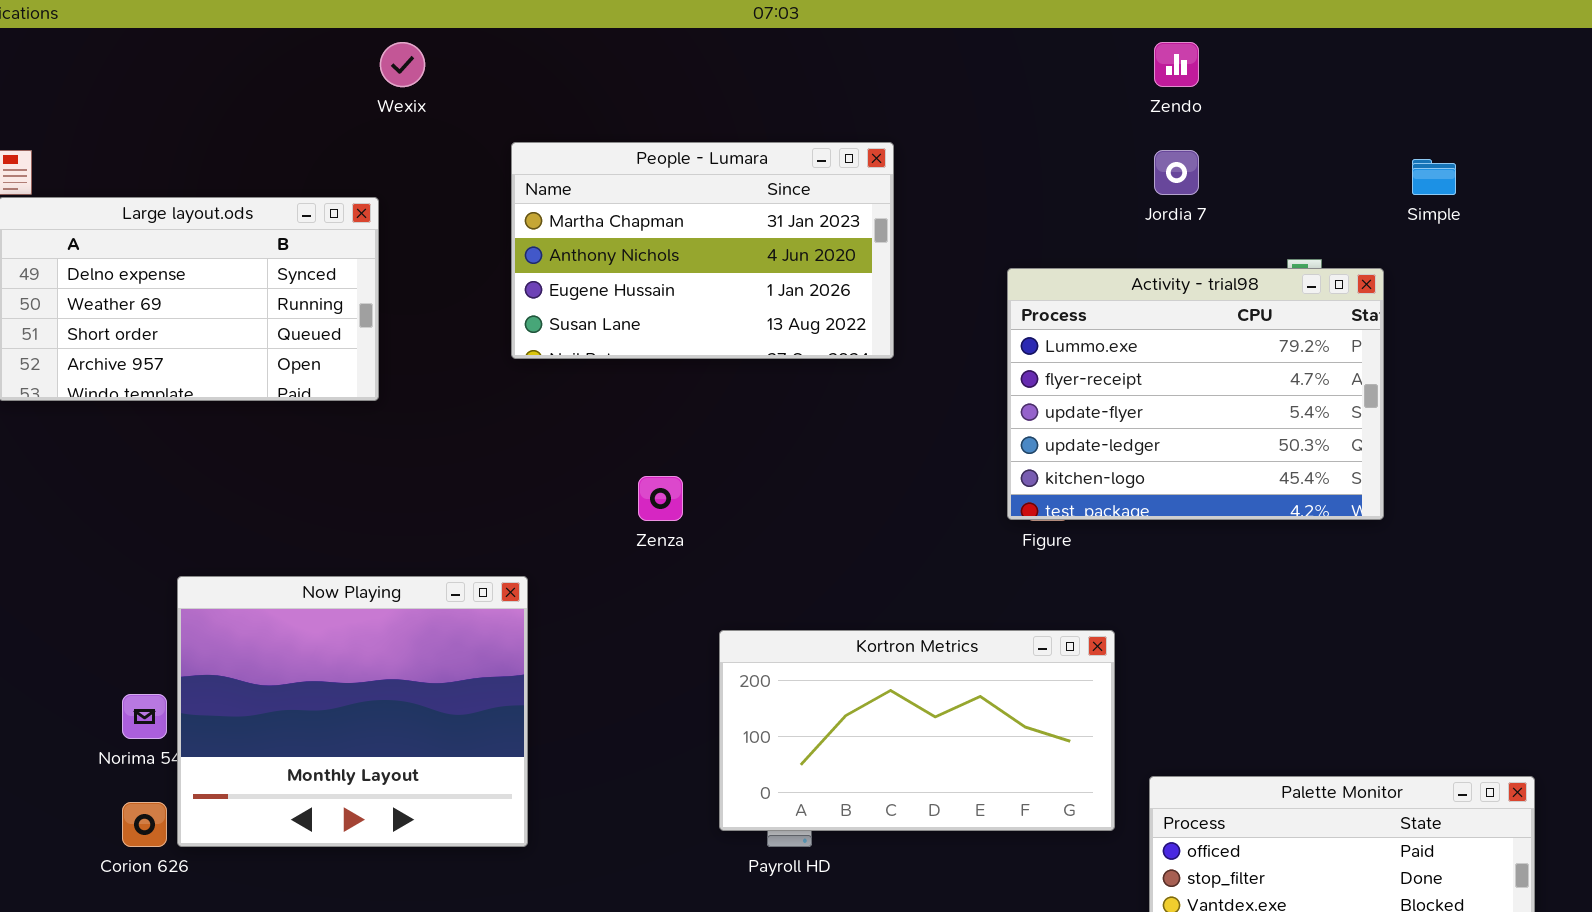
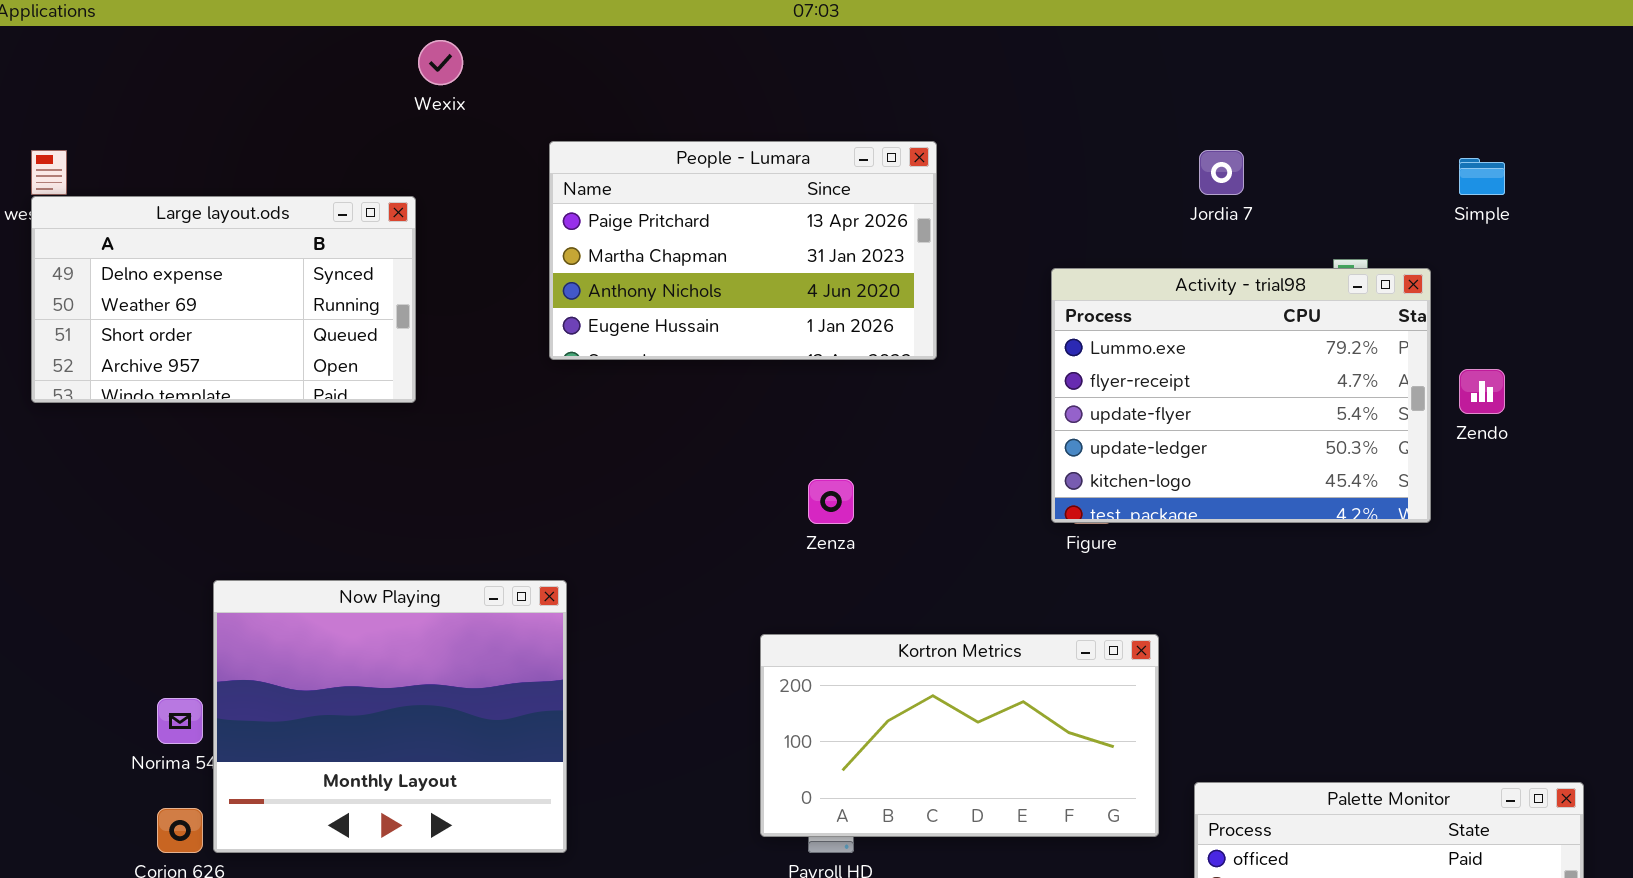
Zendo: [1154,42,1199,87] -> [1459,369,1505,414], moved
People - Lumara: [511,142,894,359] -> [549,141,937,360], scrolled up 1 row
Zenza: [638,476,683,521] -> [808,479,854,524], moved

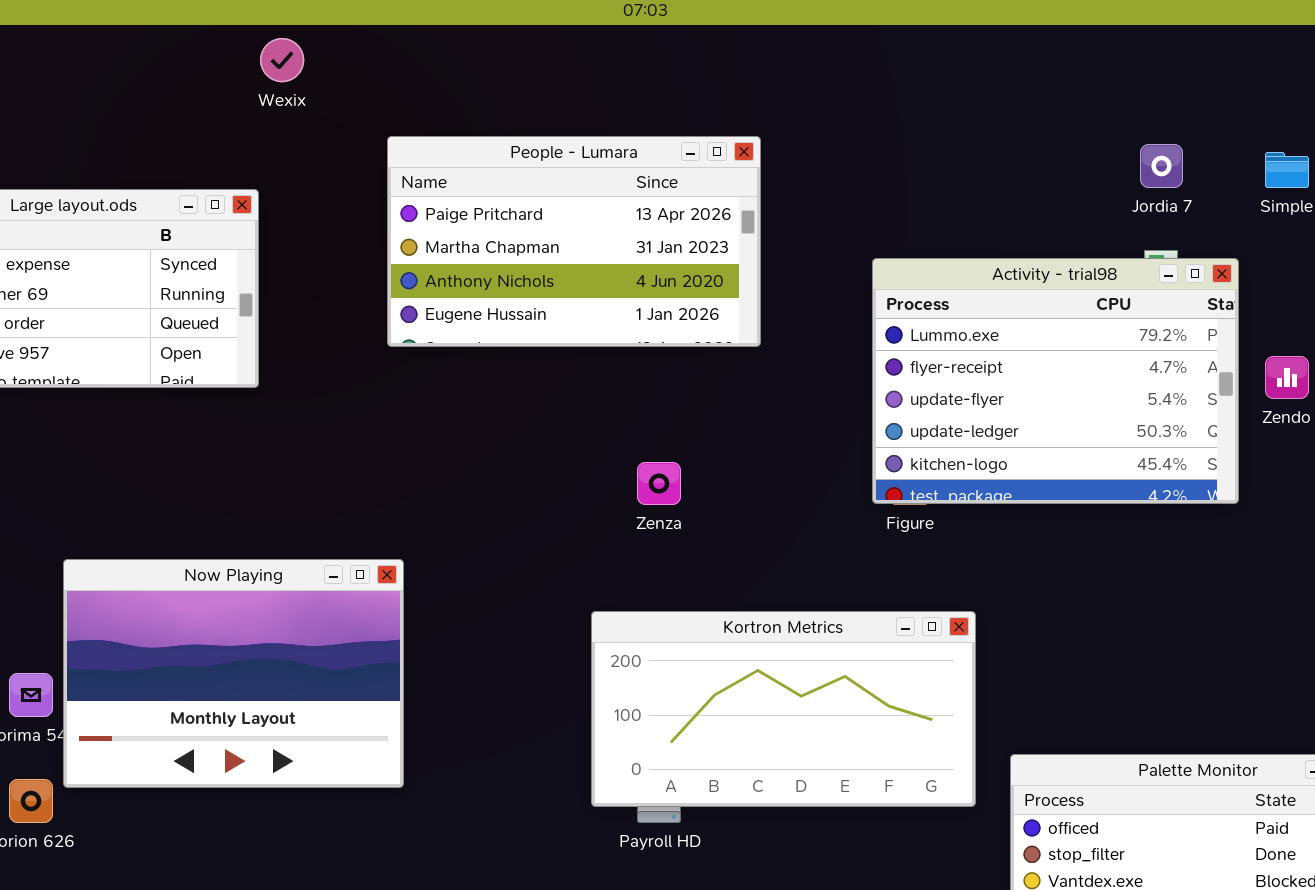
Jordia 7: [1199,150,1244,195] -> [1140,144,1183,188], moved
Now Playing: [213,580,567,853] -> [63,559,404,788], resized

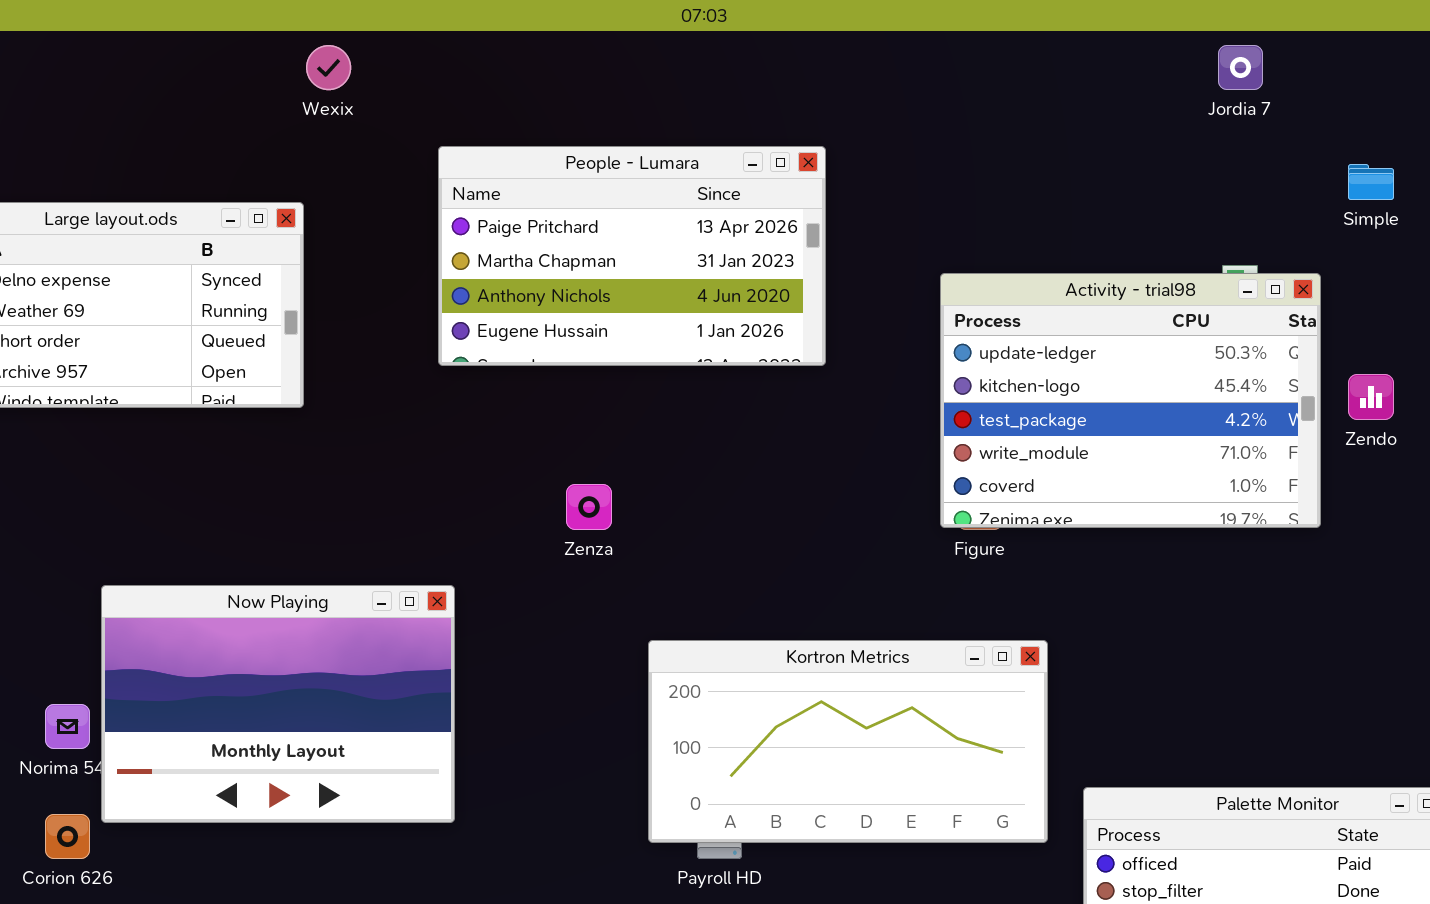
Jordia 7: [1140,144,1183,188] -> [1218,45,1263,90], moved
Activity - trial98: [872,258,1239,504] -> [940,273,1321,528], scrolled down 3 rows
Zenza: [637,462,681,505] -> [566,484,612,530], moved

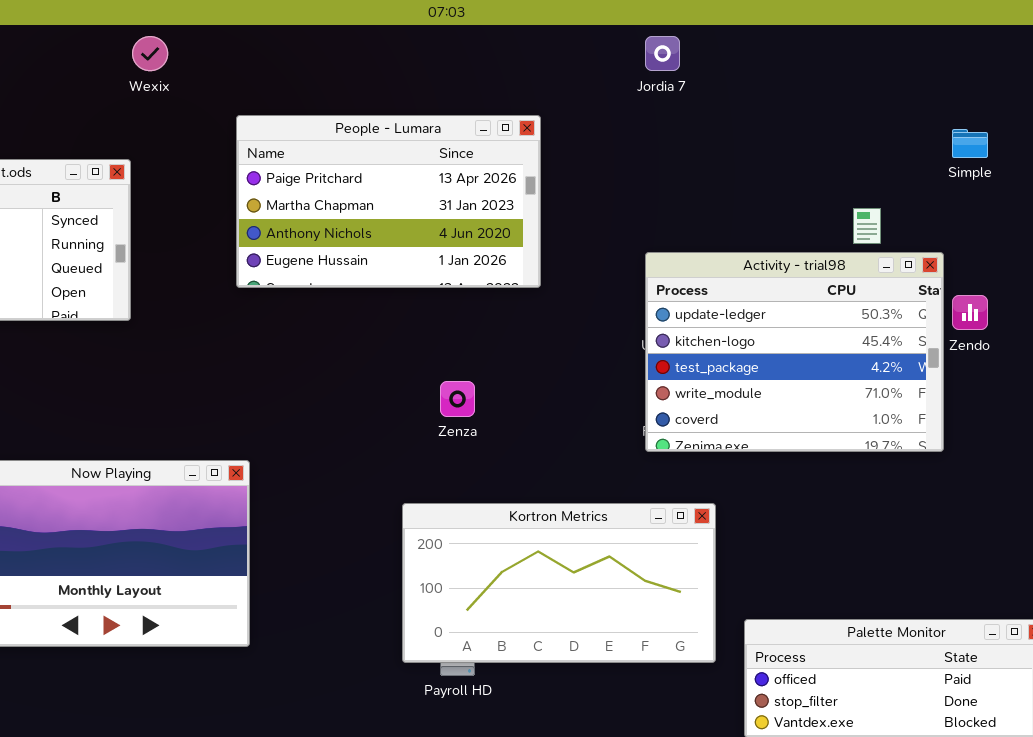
Jordia 7: [1218,45,1263,90] -> [645,36,680,71], moved
Activity - trial98: [940,273,1321,528] -> [645,252,944,452], moved
Zenza: [566,484,612,530] -> [440,381,475,417], moved

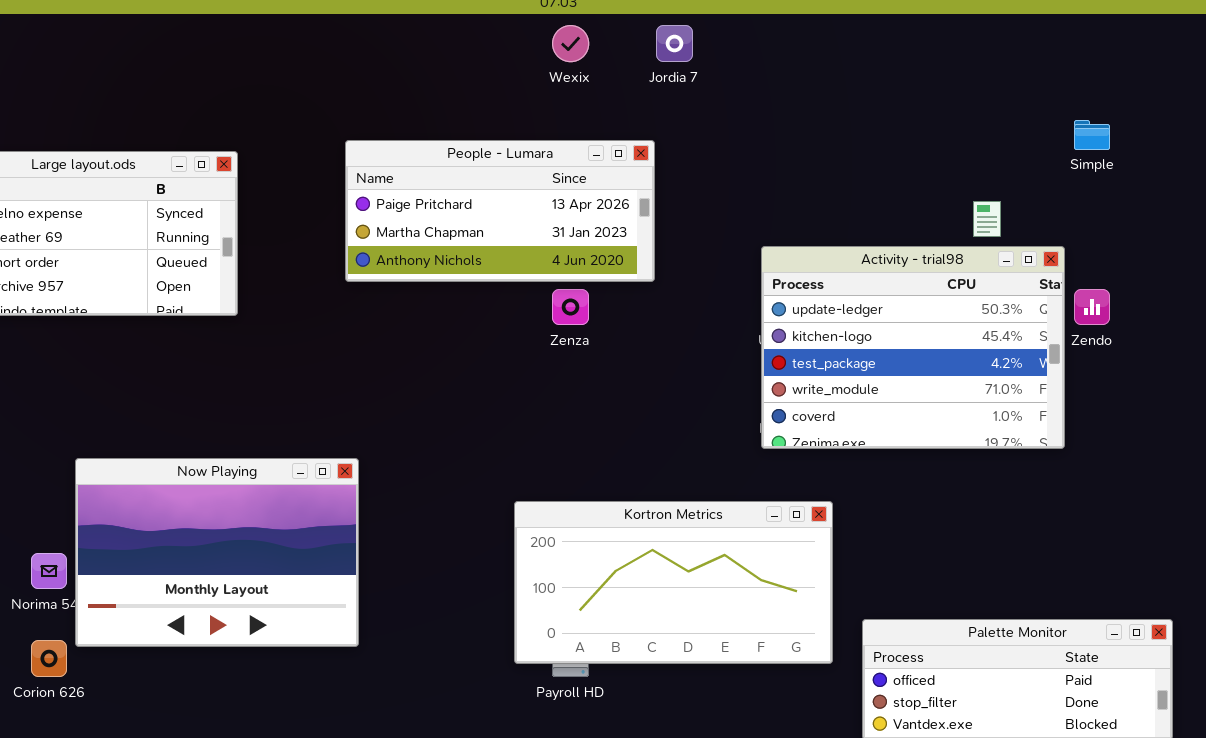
Wexix: [132,36,168,71] -> [552,25,589,62], moved
Jordia 7: [645,36,680,71] -> [656,25,693,62], moved
People - Lumara: [236,115,541,288] -> [345,140,655,282], resized
Zenza: [440,381,475,417] -> [552,289,589,325], moved

